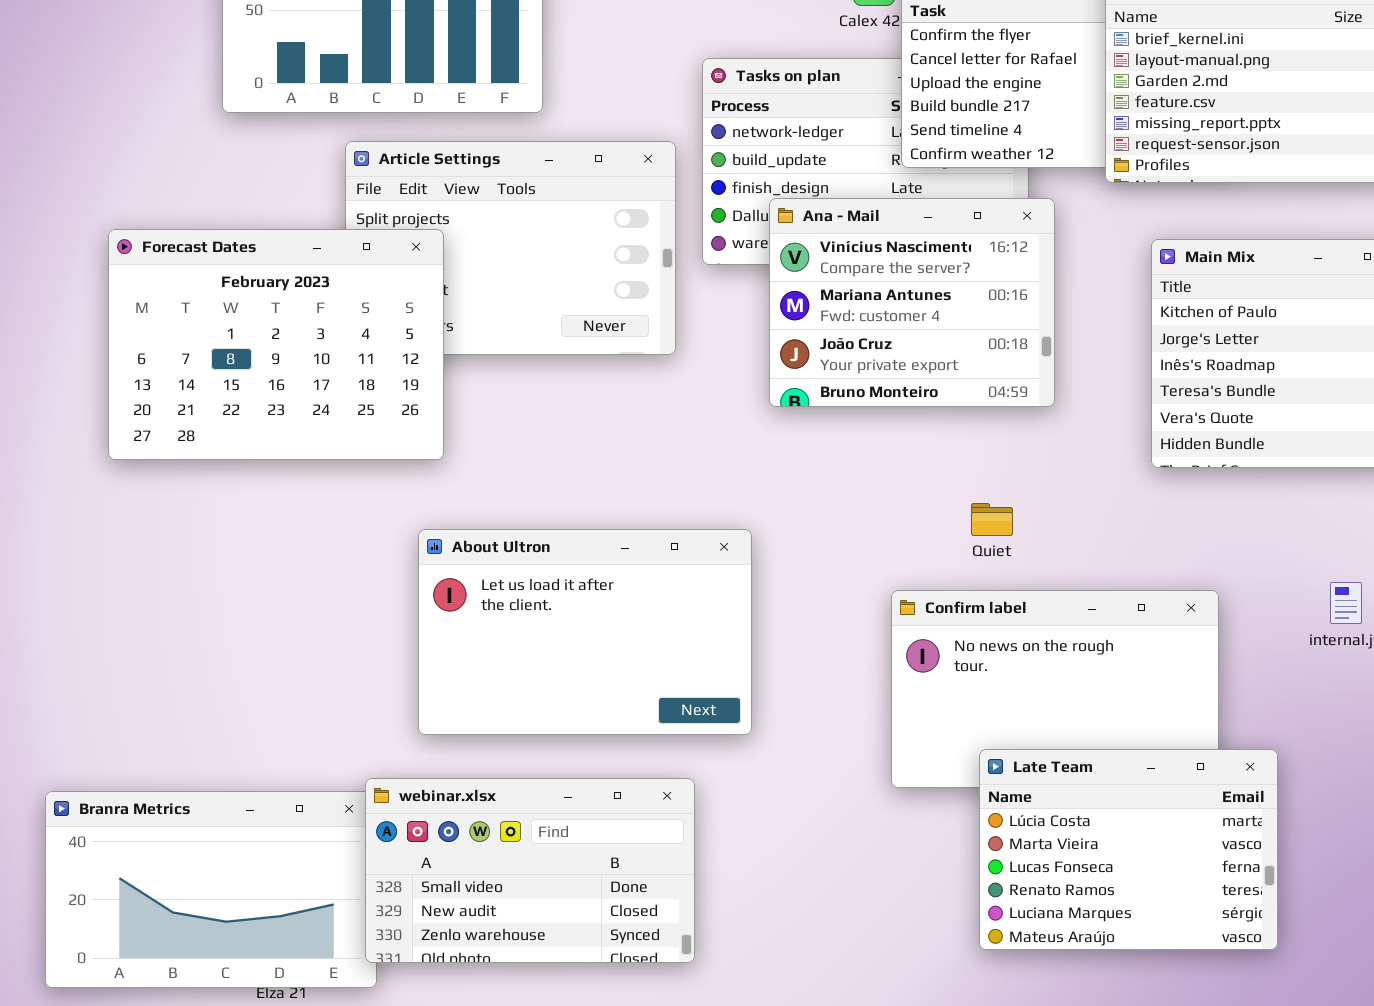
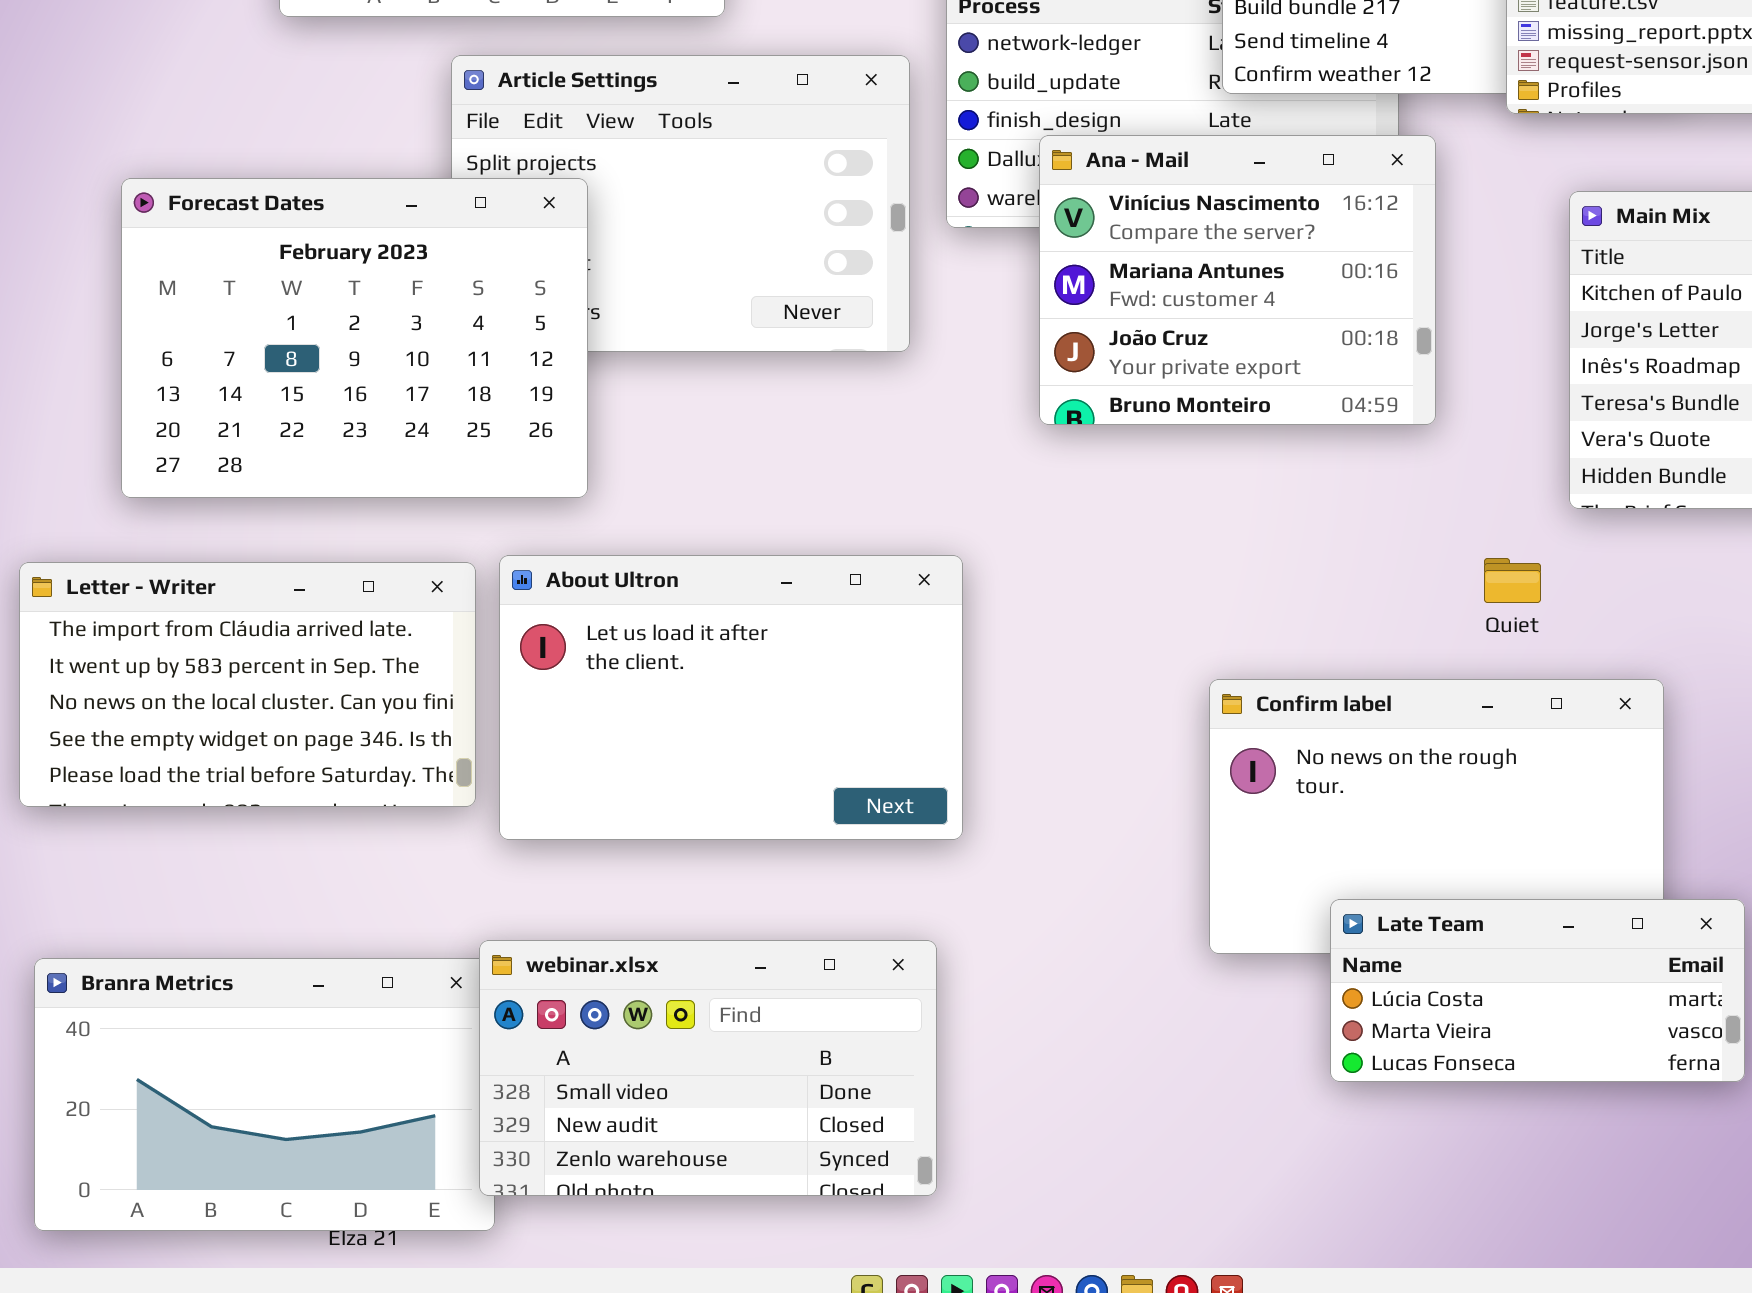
Quiet: [971,503,1013,536] -> [1484,558,1541,603], moved
Letter - Writer: none -> [19,562,476,807], opened
About Ultron: [418,529,752,735] -> [499,555,963,840], moved
Late Team: [979,749,1278,950] -> [1330,899,1745,1082], resized

